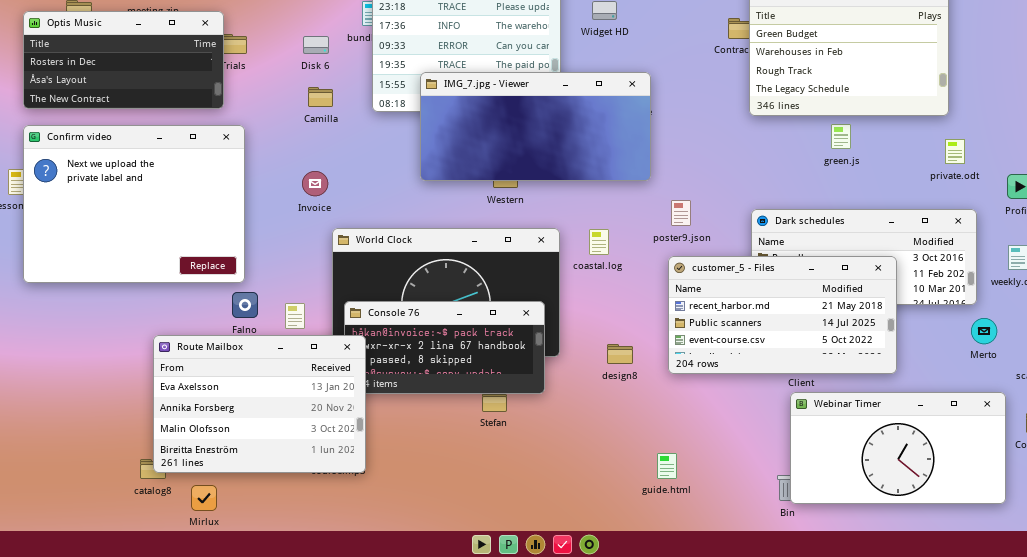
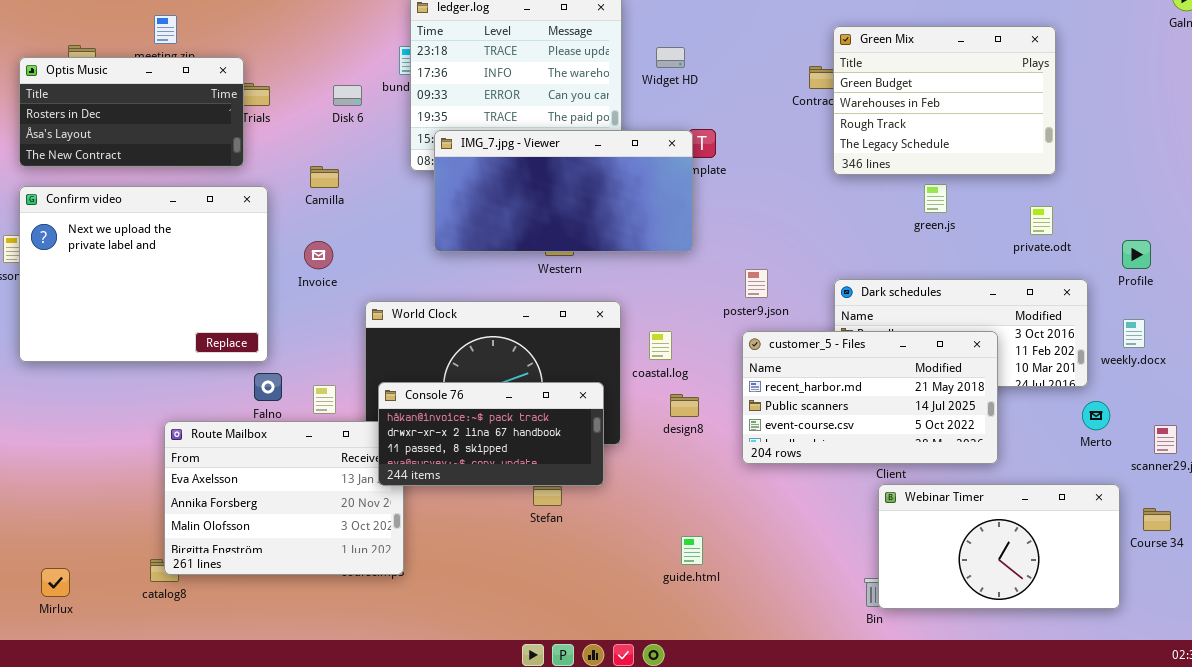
IMG_7.jpg - Viewer: [420,72,651,181] -> [434,130,693,252], moved
Camilla: [308,87,333,107] -> [310,166,339,188], moved
private.odt: [945,139,965,164] -> [1030,206,1053,235], moved
Invoice: [302,171,328,196] -> [304,241,333,269], moved
coastal.log: [589,229,609,255] -> [649,331,672,360], moved
Console 76: [344,301,545,394] -> [378,382,604,486], raised
design8: [607,344,633,364] -> [670,394,699,417], moved
guide.html: [657,453,677,479] -> [681,536,703,565], moved
Mirlux: [191,485,217,511] -> [41,568,70,597], moved

